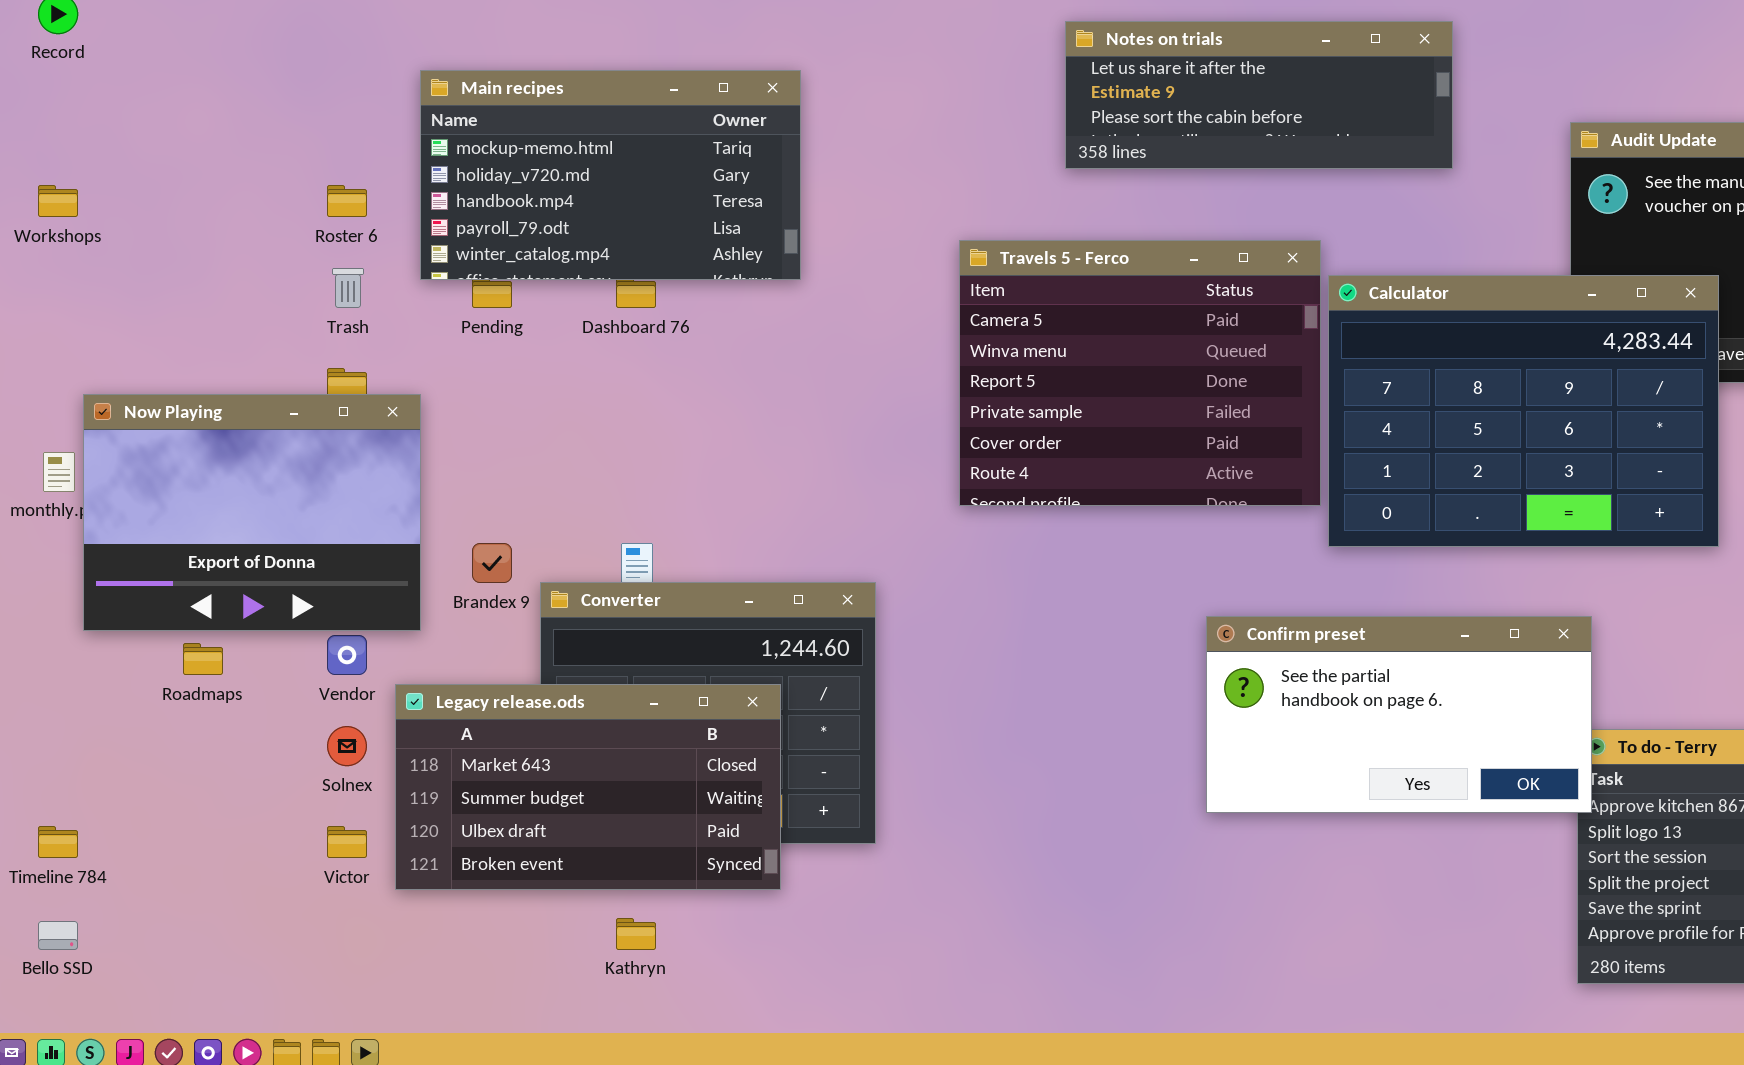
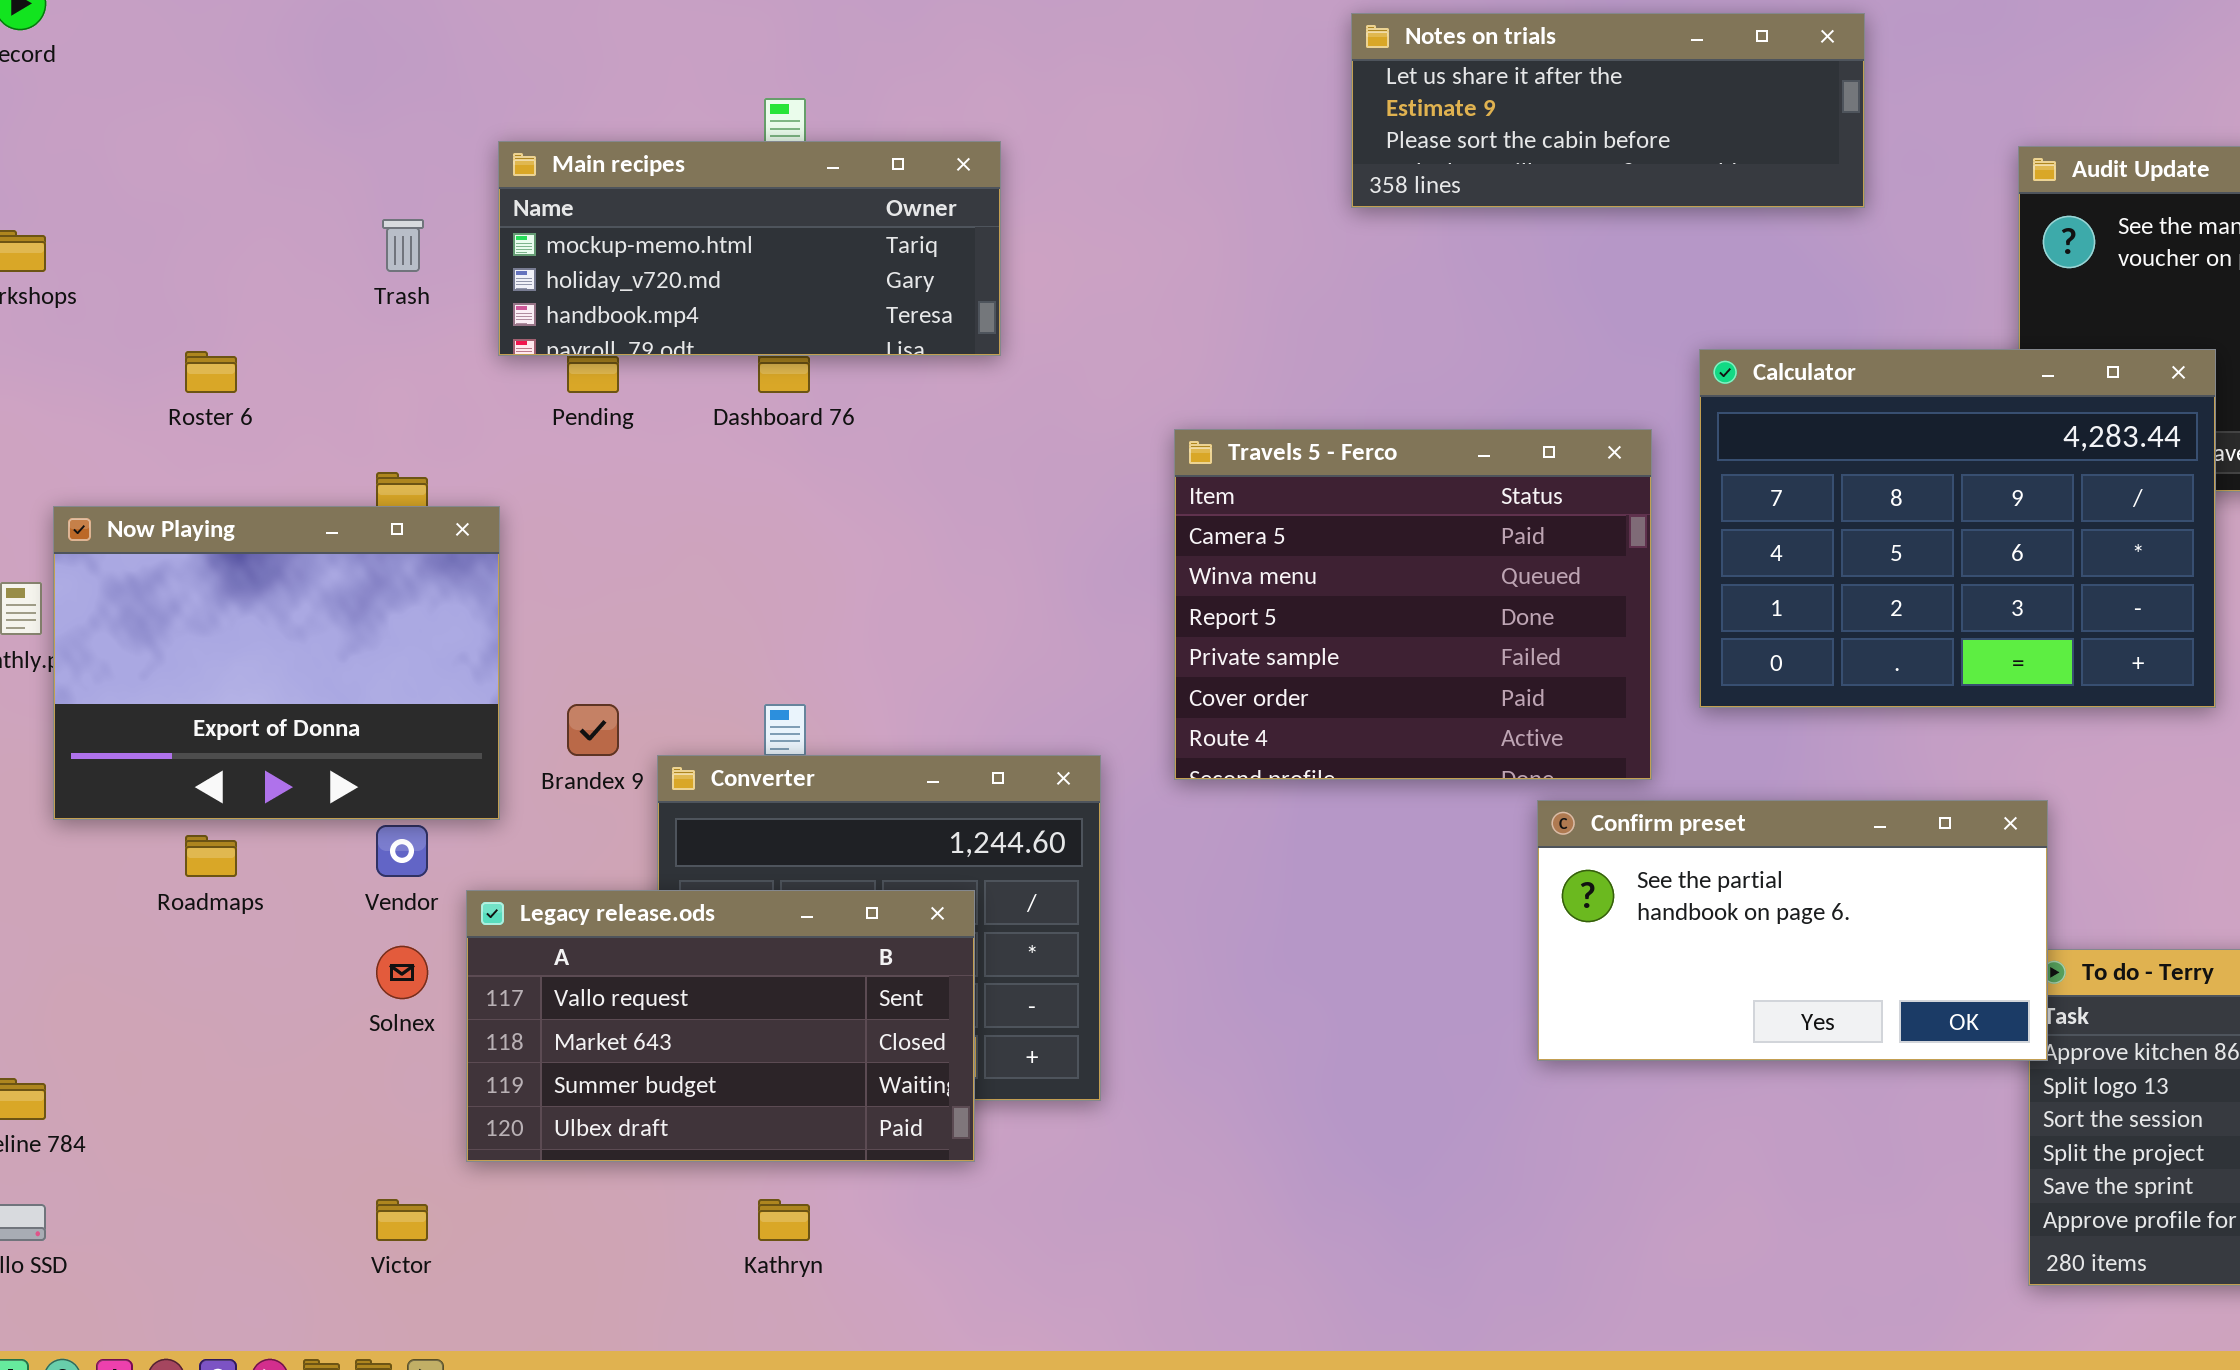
Main recipes: [420,70,801,280] -> [498,141,1001,356], resized
Roster 6: [327,185,367,217] -> [185,351,237,393], moved
Travels 5 - Ferco: [959,240,1321,506] -> [1174,429,1652,780], moved
Trash: [332,268,364,308] -> [382,219,424,272], moved
Legacy release.ods: [395,684,781,890] -> [466,890,975,1162], scrolled up 1 row
Victor: [327,826,367,858] -> [376,1199,428,1241], moved

